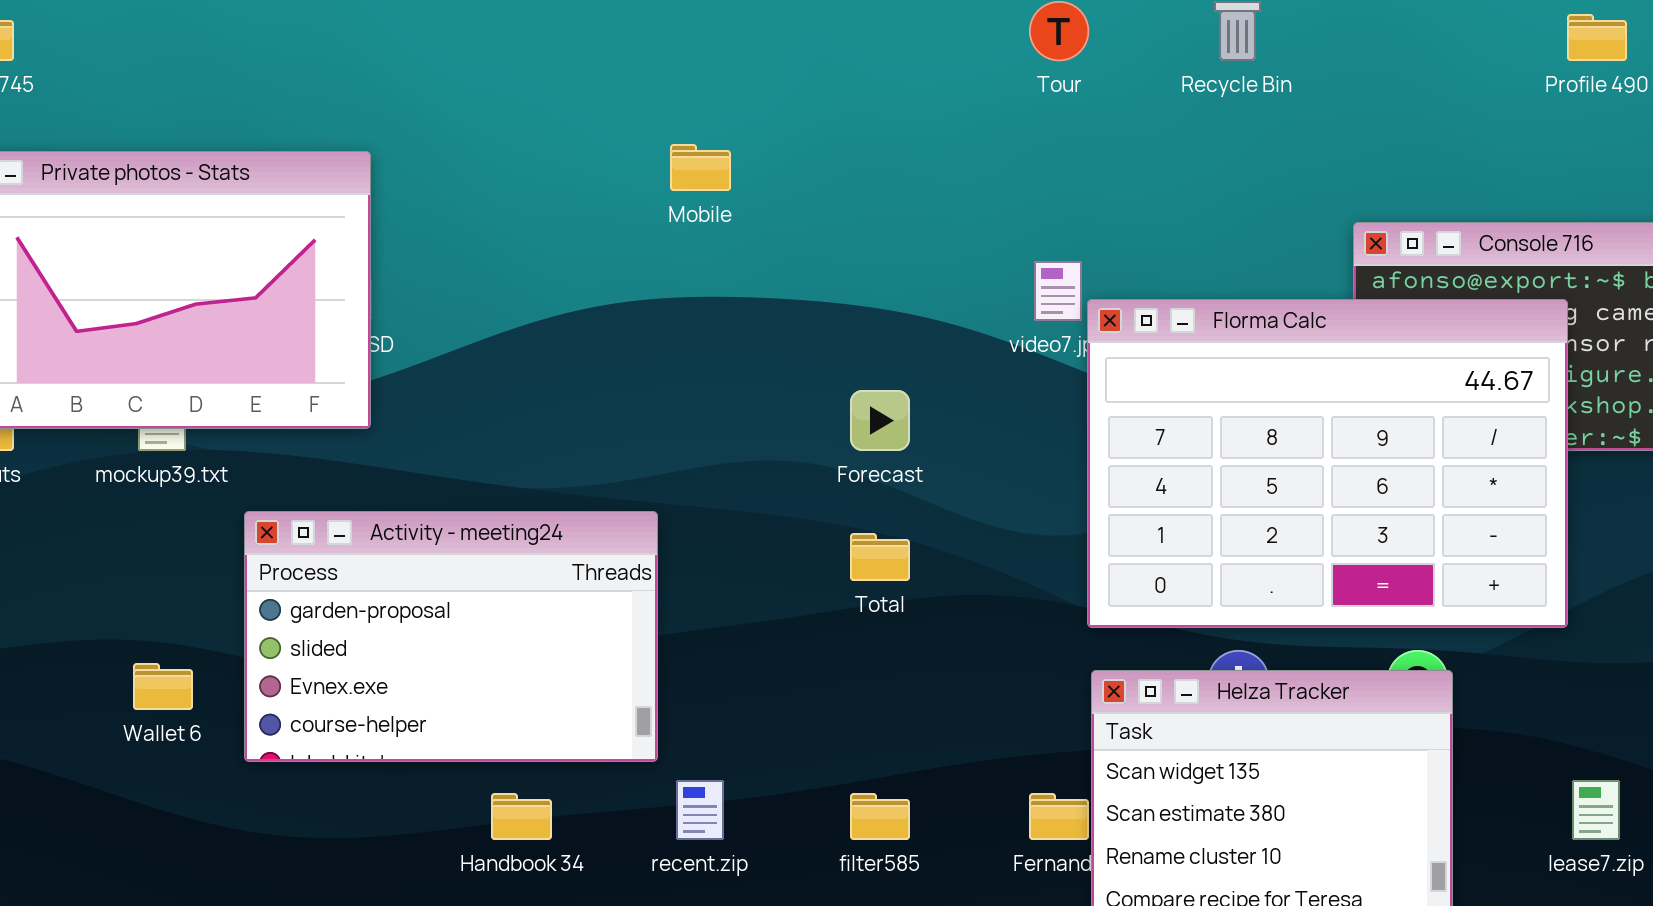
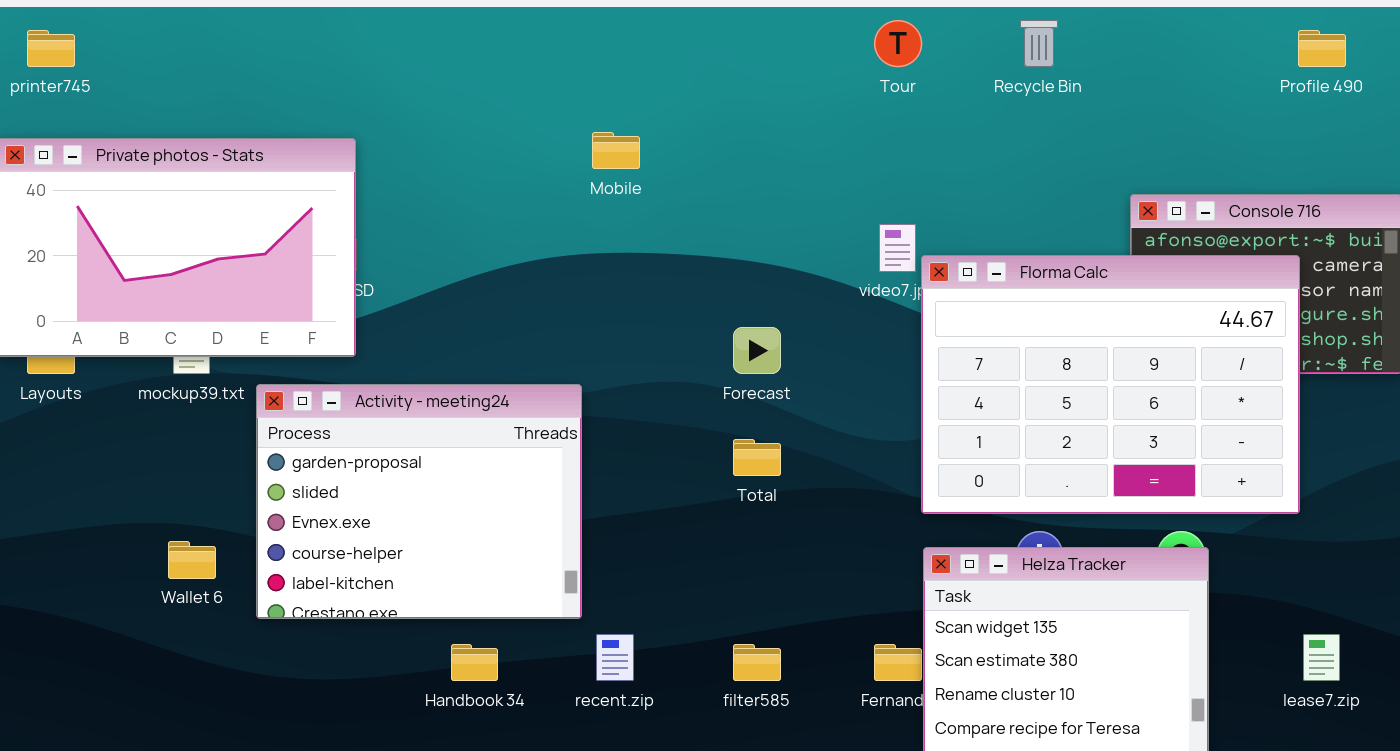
Activity - meeting24: [244,511,658,762] -> [256,384,582,619], resized

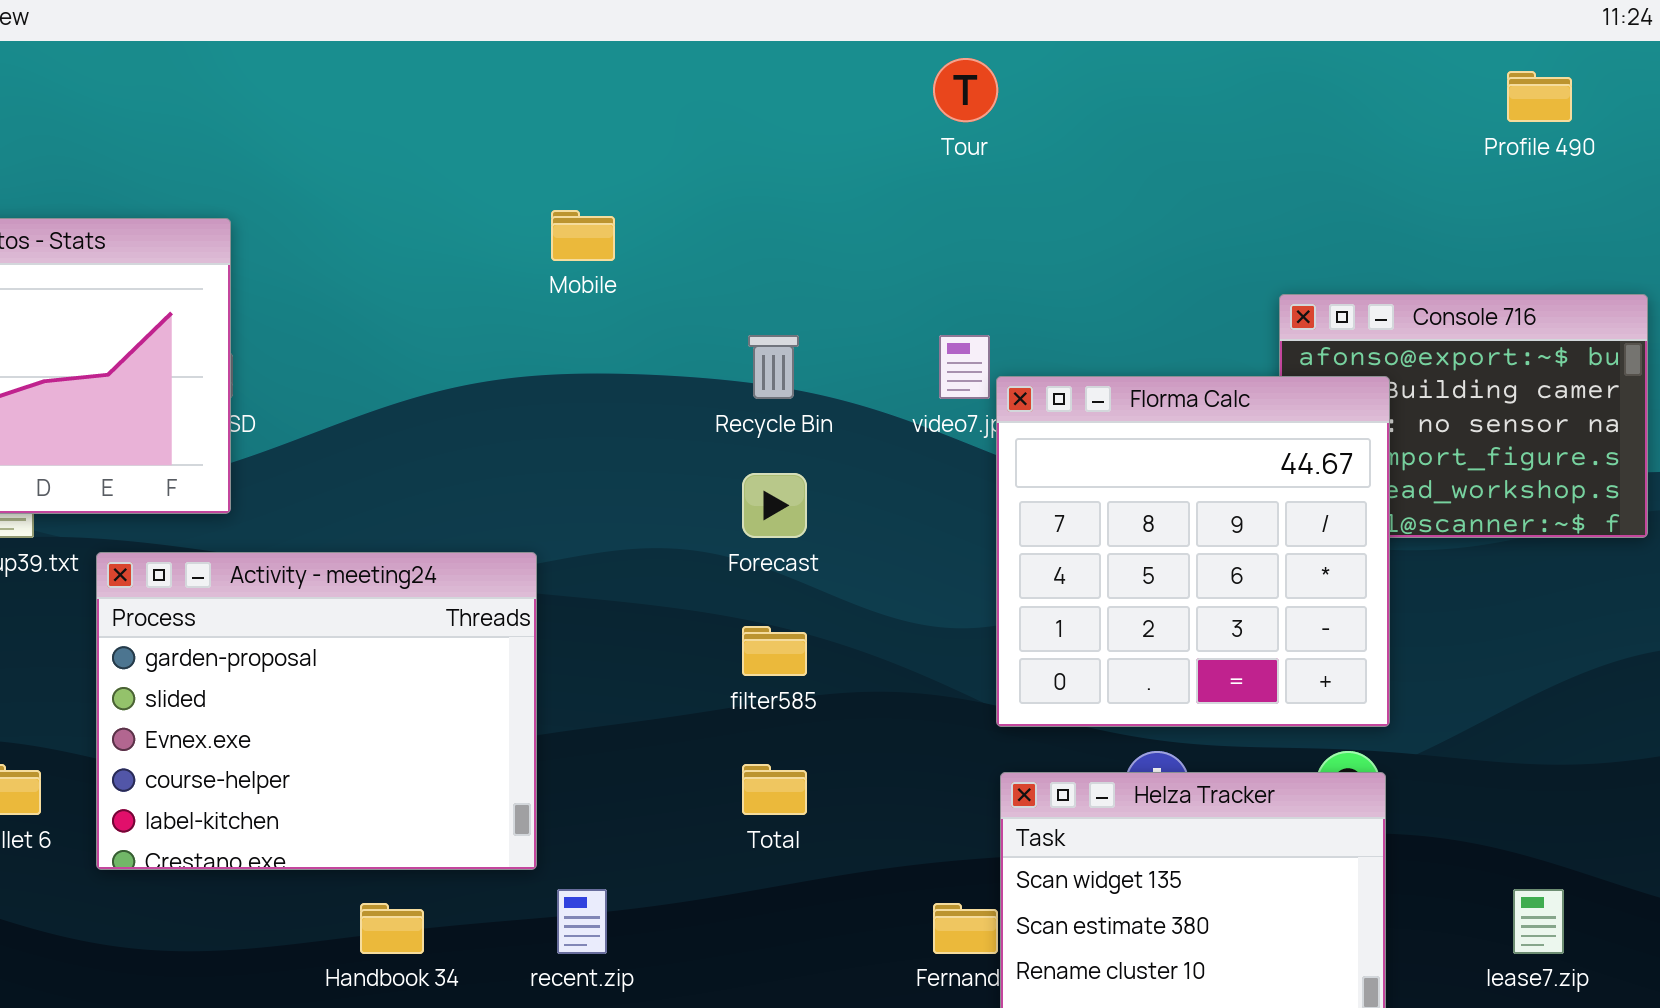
Recycle Bin: [1020,20,1058,67] -> [748,335,799,399], moved
Florma Calc: [921,255,1300,514] -> [996,376,1390,727], resized
Total: [733,439,781,476] -> [742,764,807,815], moved
filter585: [733,644,781,681] -> [742,626,807,676], moved

